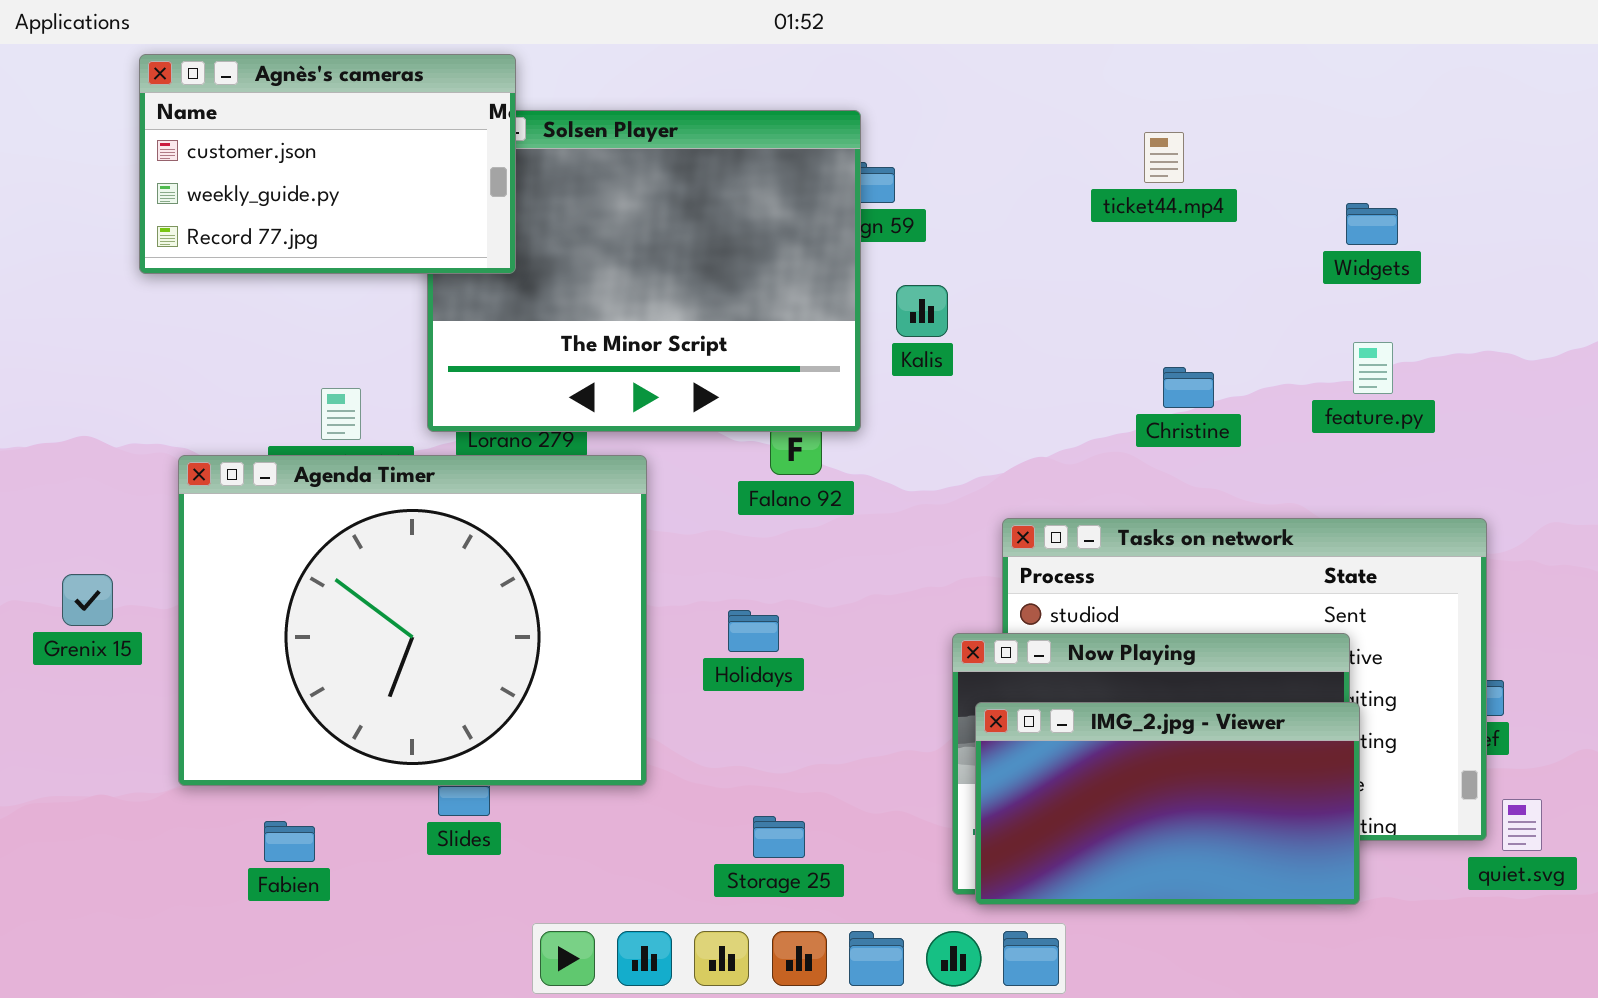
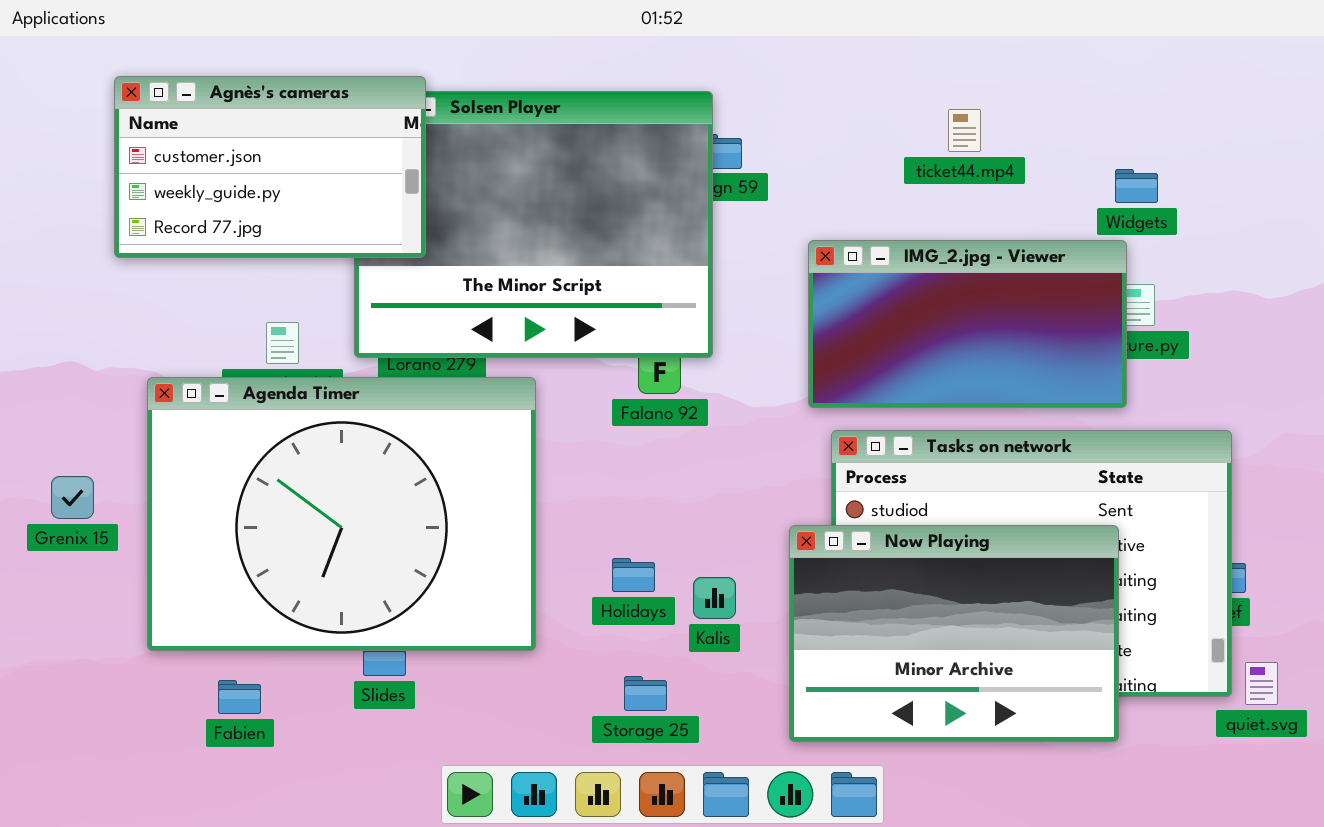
Agnès's cameras: [139,54,516,274] -> [114,76,426,258], moved
Kalis: [896,285,948,337] -> [693,577,736,619], moved
Holidays: [728,610,779,652] -> [612,558,655,592], moved
IMG_2.jpg - Viewer: [975,702,1360,905] -> [808,240,1127,408], moved

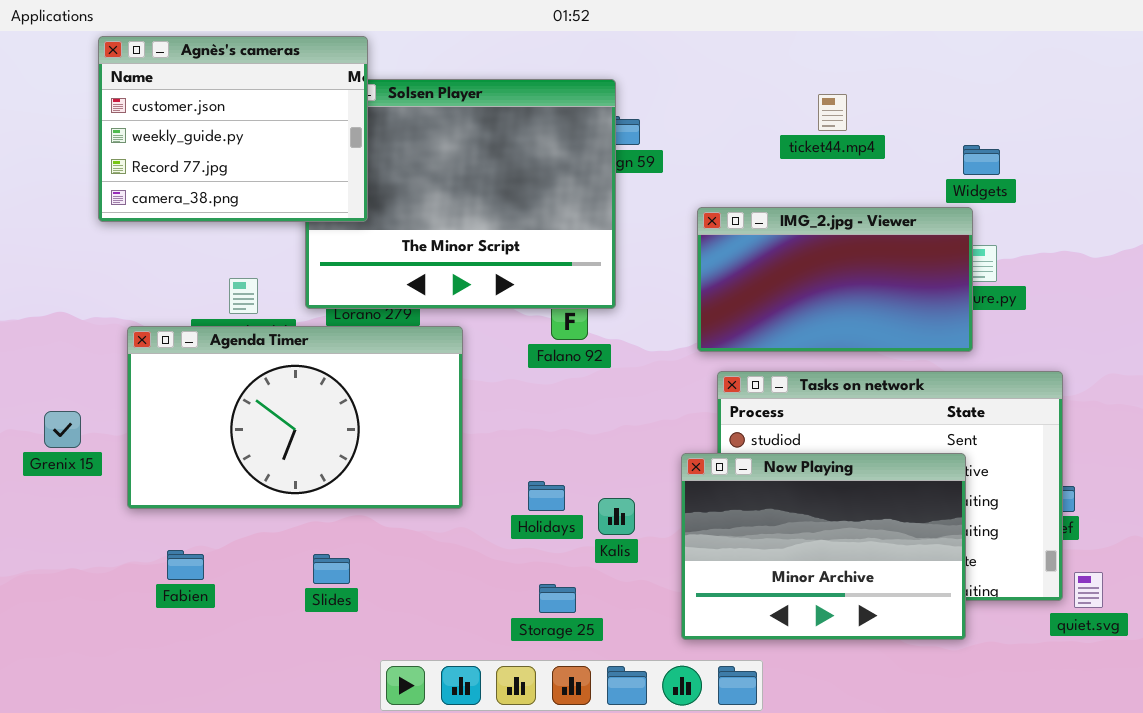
Agnès's cameras: [114,76,426,258] -> [98,36,368,222], resized
Agenda Timer: [147,377,536,651] -> [127,326,463,509], resized
Fabien: [218,680,261,714] -> [167,550,204,580], moved

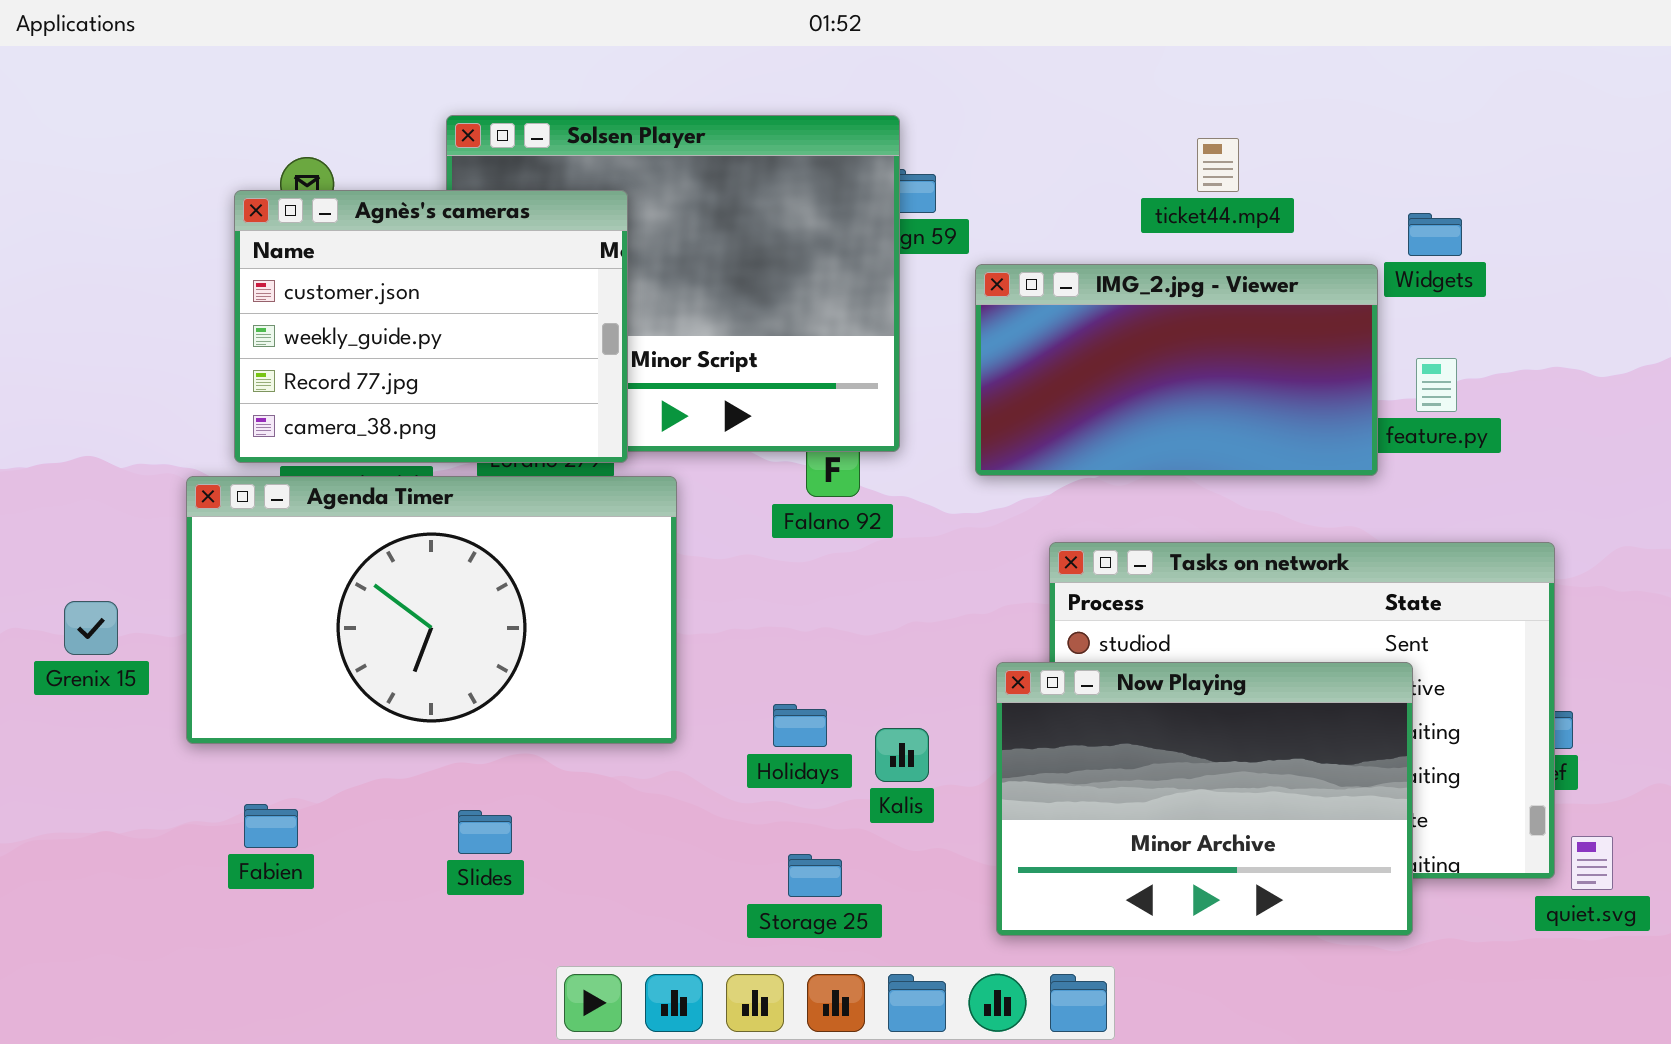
Agnès's cameras: [98,36,368,222] -> [234,190,628,463], moved
IMG_2.jpg - Viewer: [697,207,973,352] -> [975,264,1378,476], moved

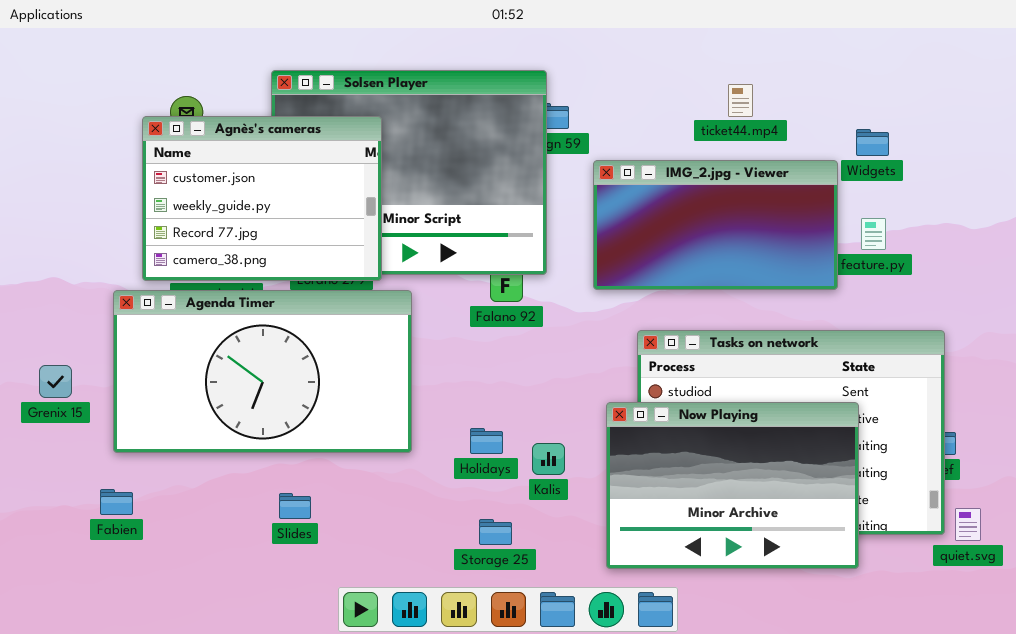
Fabien: [244,804,298,848] -> [100,489,133,515], moved

